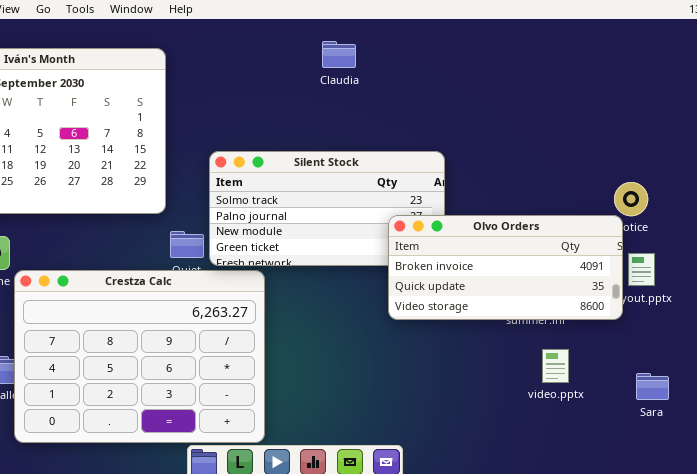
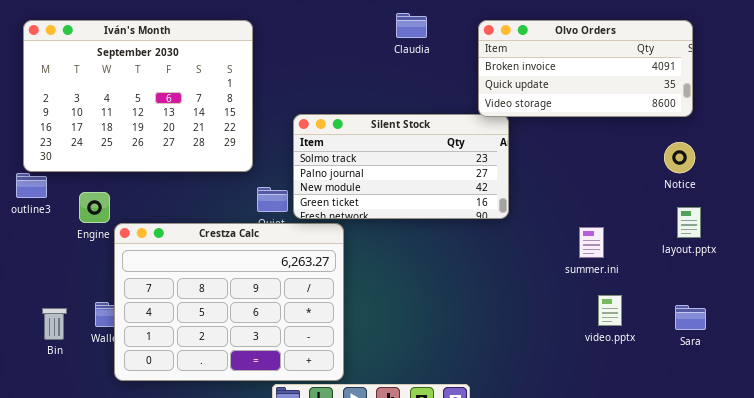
Olvo Orders: [388,215,623,320] -> [478,20,693,117], moved
Sara: [636,373,669,400] -> [675,305,706,330], moved

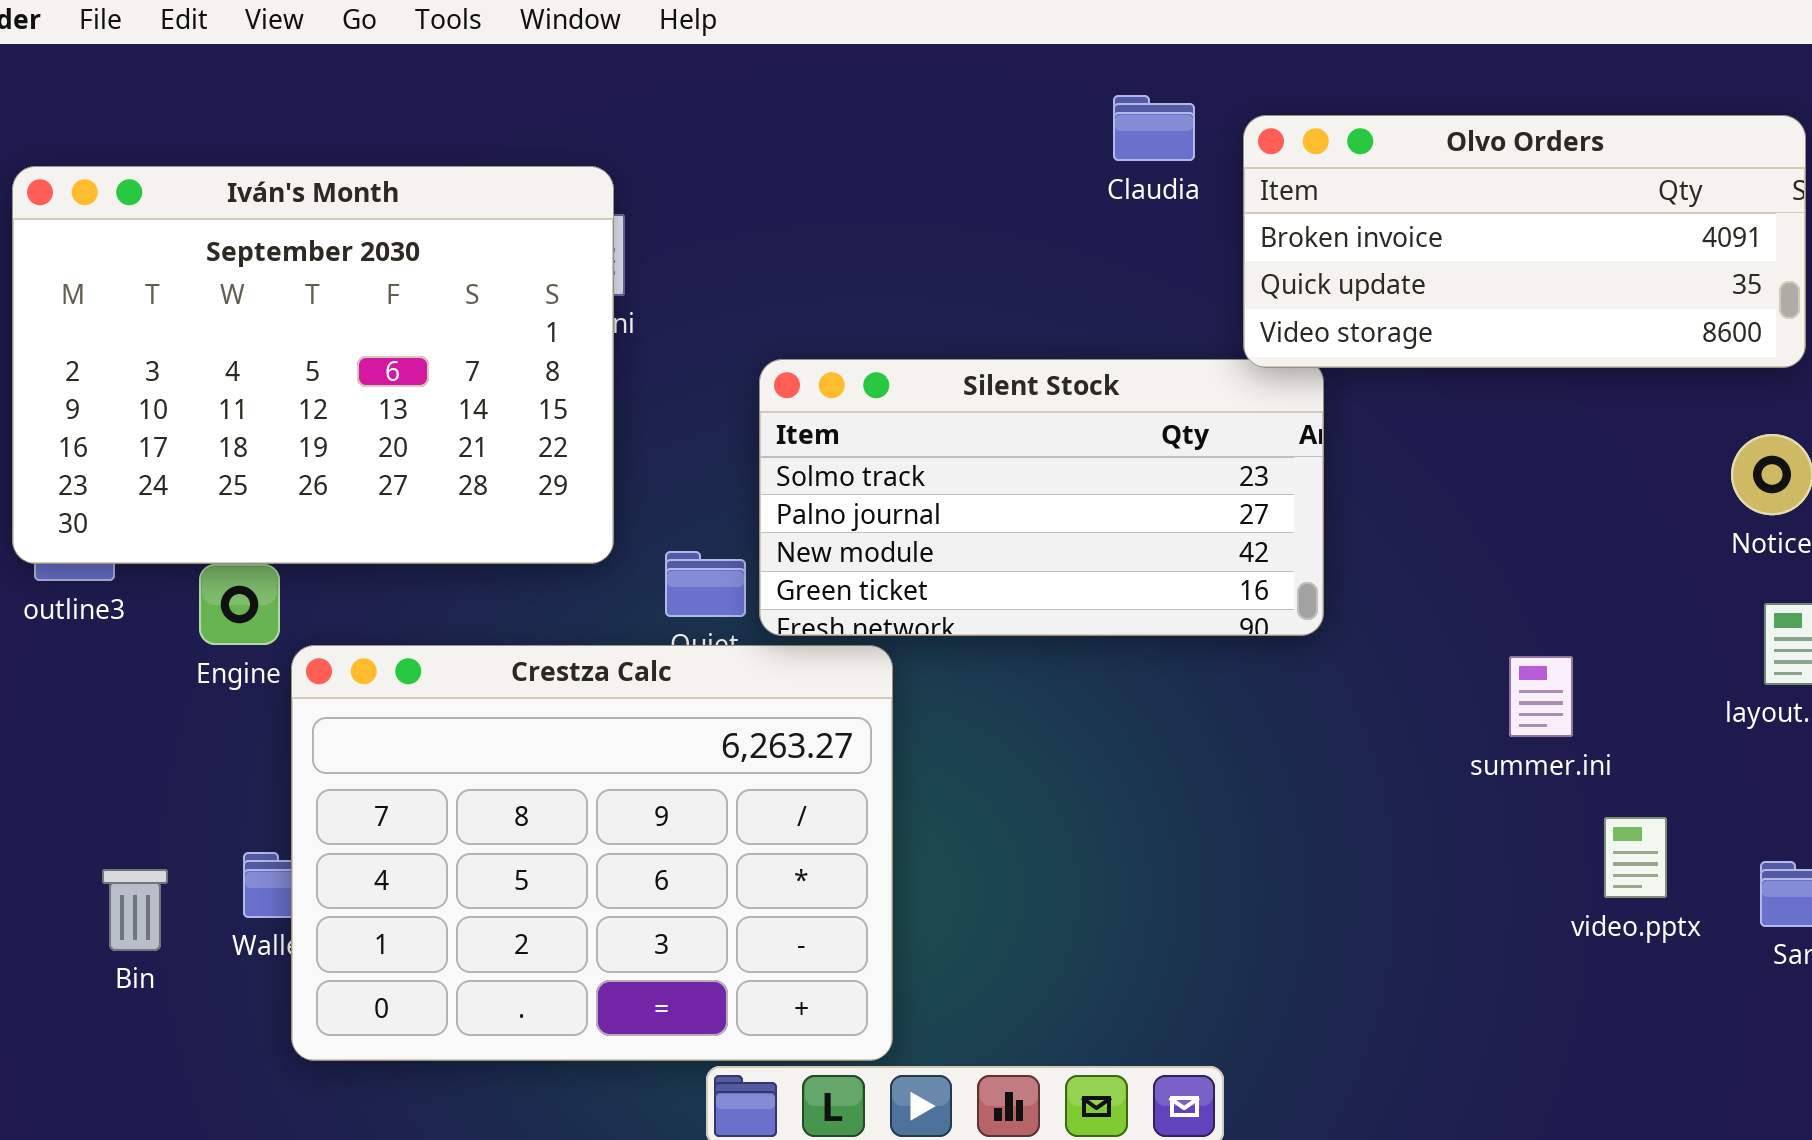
Claudia: [396,13,427,38] -> [1113,95,1195,161], moved
Iván's Month: [23,20,253,172] -> [12,166,614,564], moved
video.pptx: [598,295,622,326] -> [1604,817,1667,898], moved

